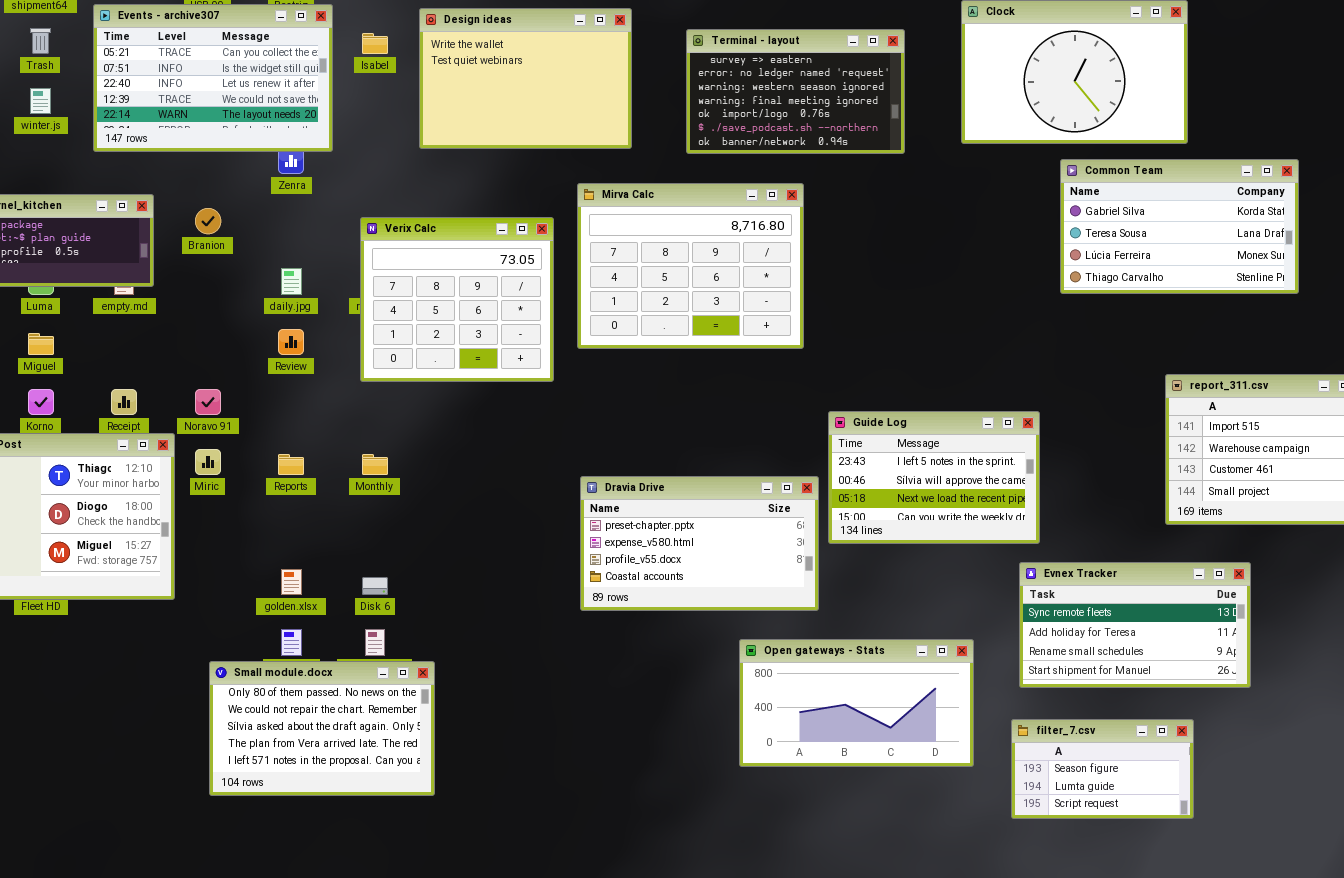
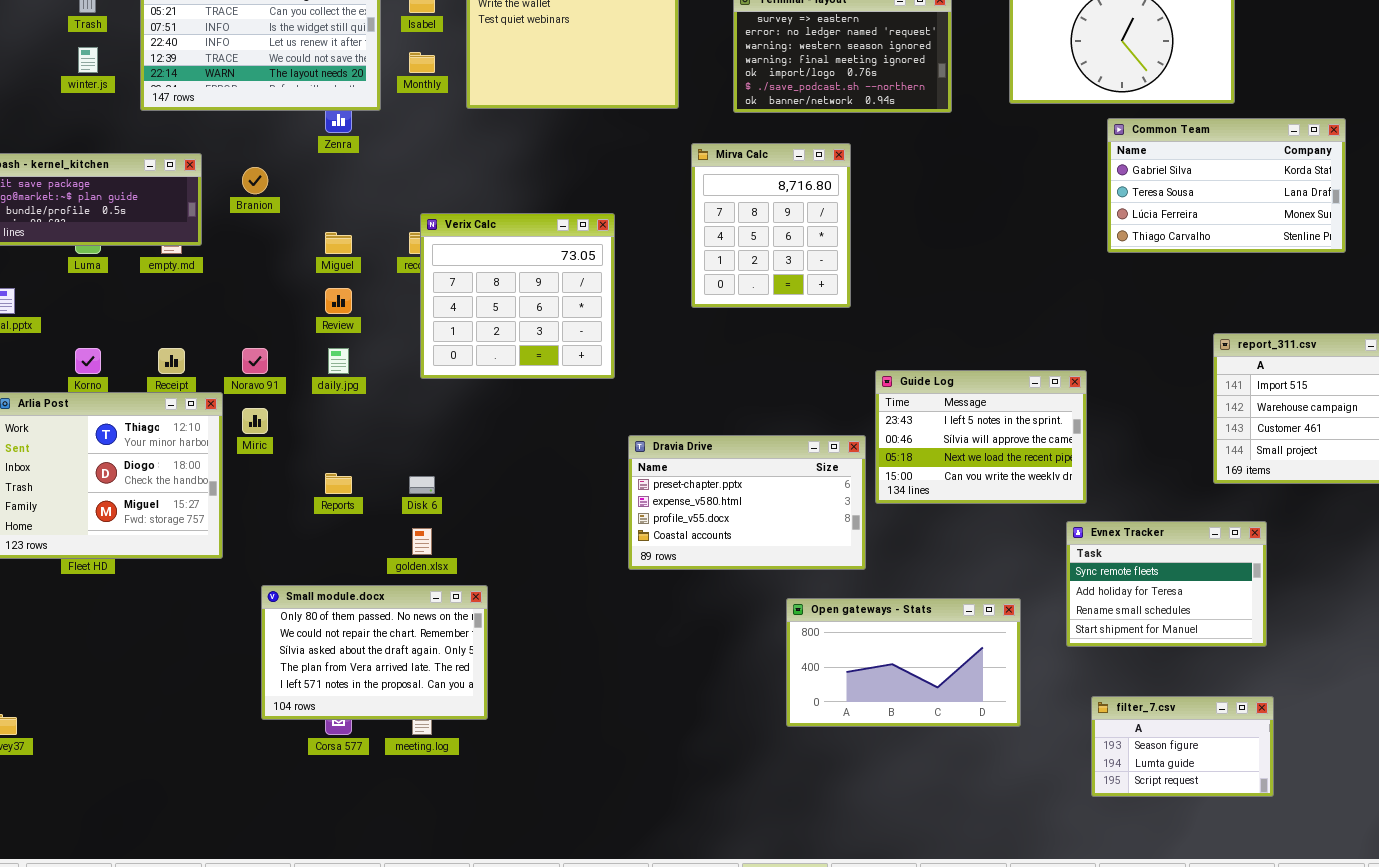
Mirva Calc: [577,183,804,349] -> [691,143,851,308], resized
Verix Calc: [360,217,554,382] -> [420,213,615,379], moved
daily.jpg: [281,268,302,295] -> [328,348,349,374], moved
Miguel: [28,333,54,355] -> [325,232,352,254], moved
Reports: [278,454,304,475] -> [325,473,352,494], moved
Monthly: [362,454,388,475] -> [409,52,435,73], moved
Evnex Tracker: [1019,562,1251,688] -> [1066,521,1267,647], resized
golden.xlsx: [281,569,302,595] -> [412,528,432,555], moved
Disk 6: [362,577,388,595] -> [409,476,435,494], moved
Small module.docx: [209,661,435,796] -> [261,585,488,720], moved
filter_7.csv: [1011,719,1194,819] -> [1091,696,1274,797], moved

